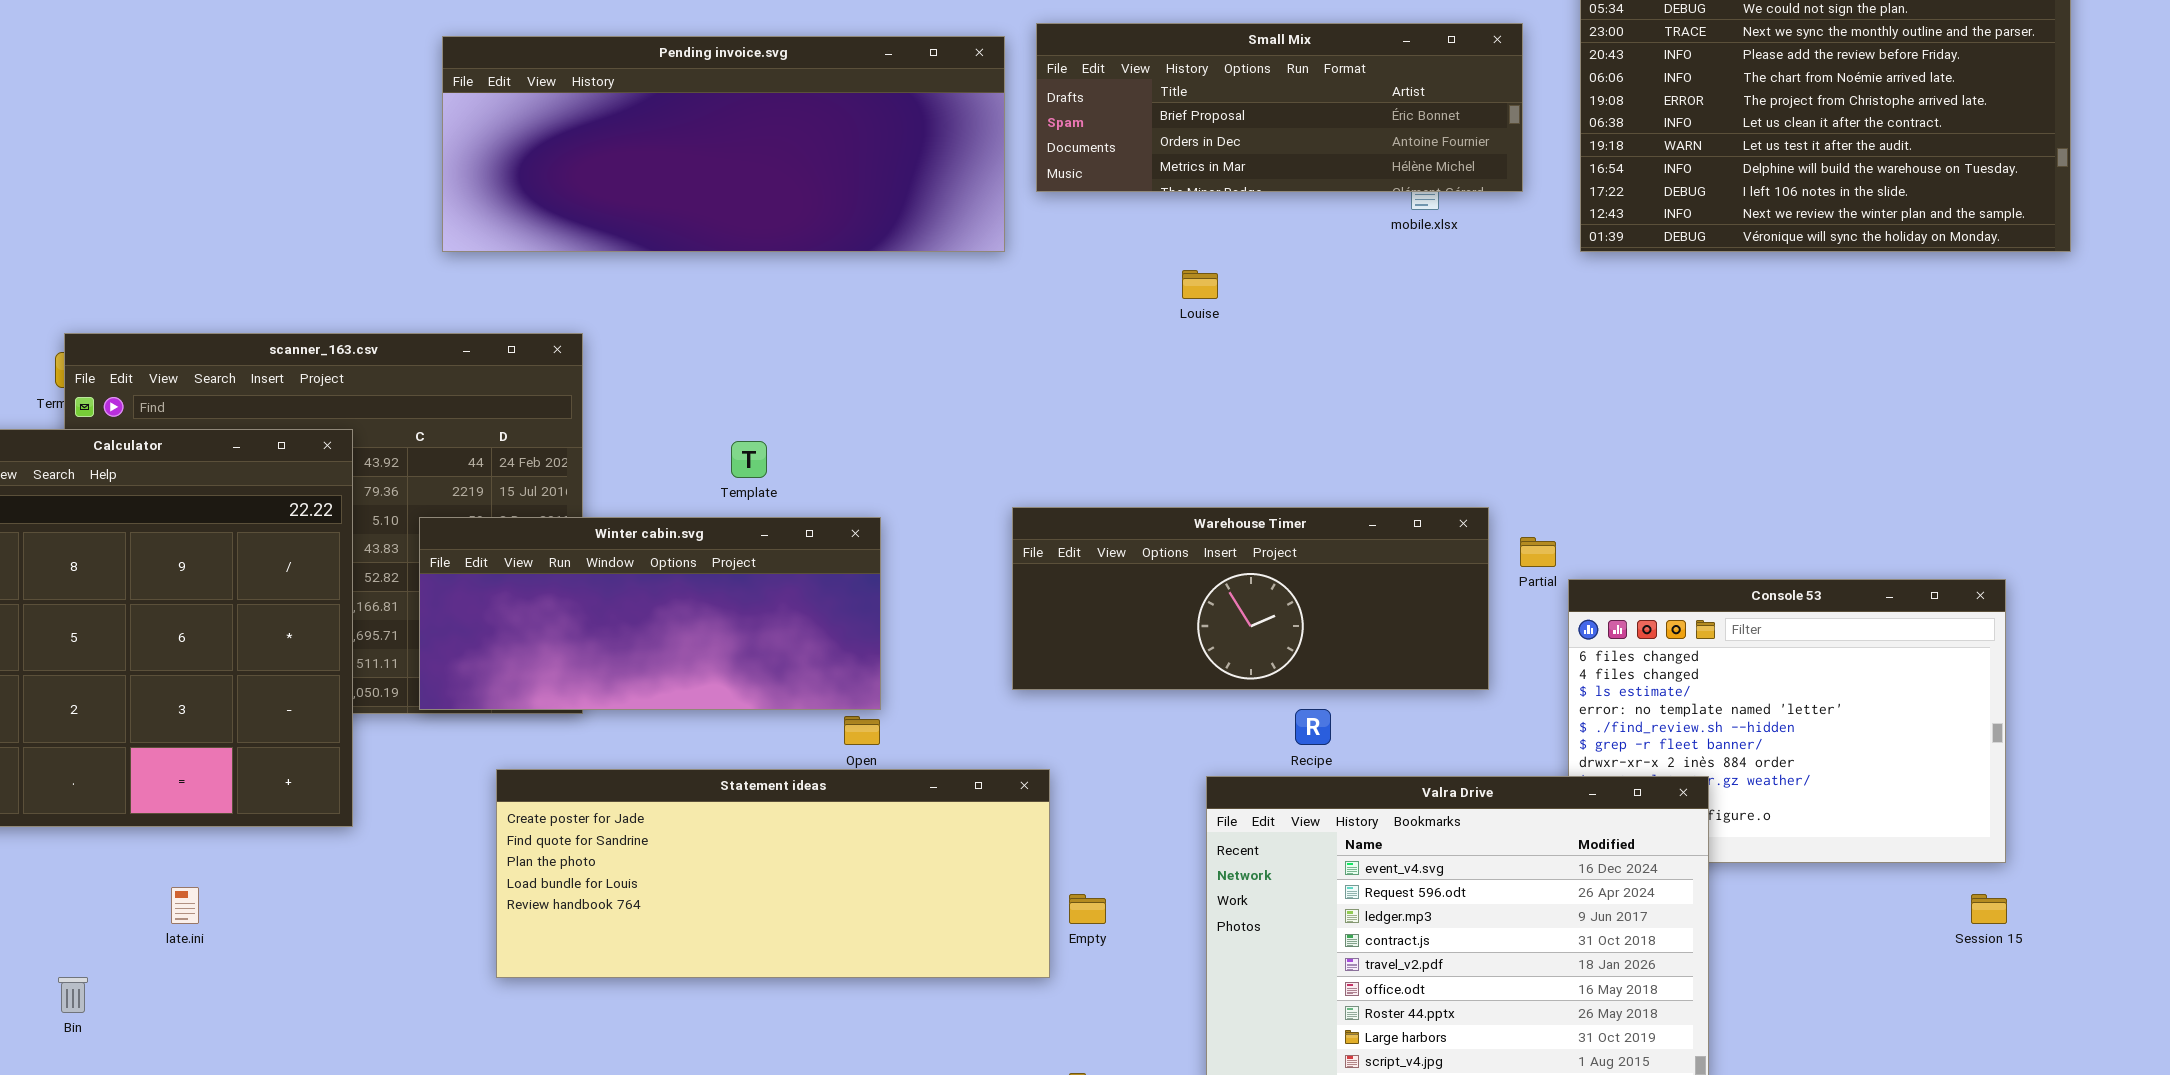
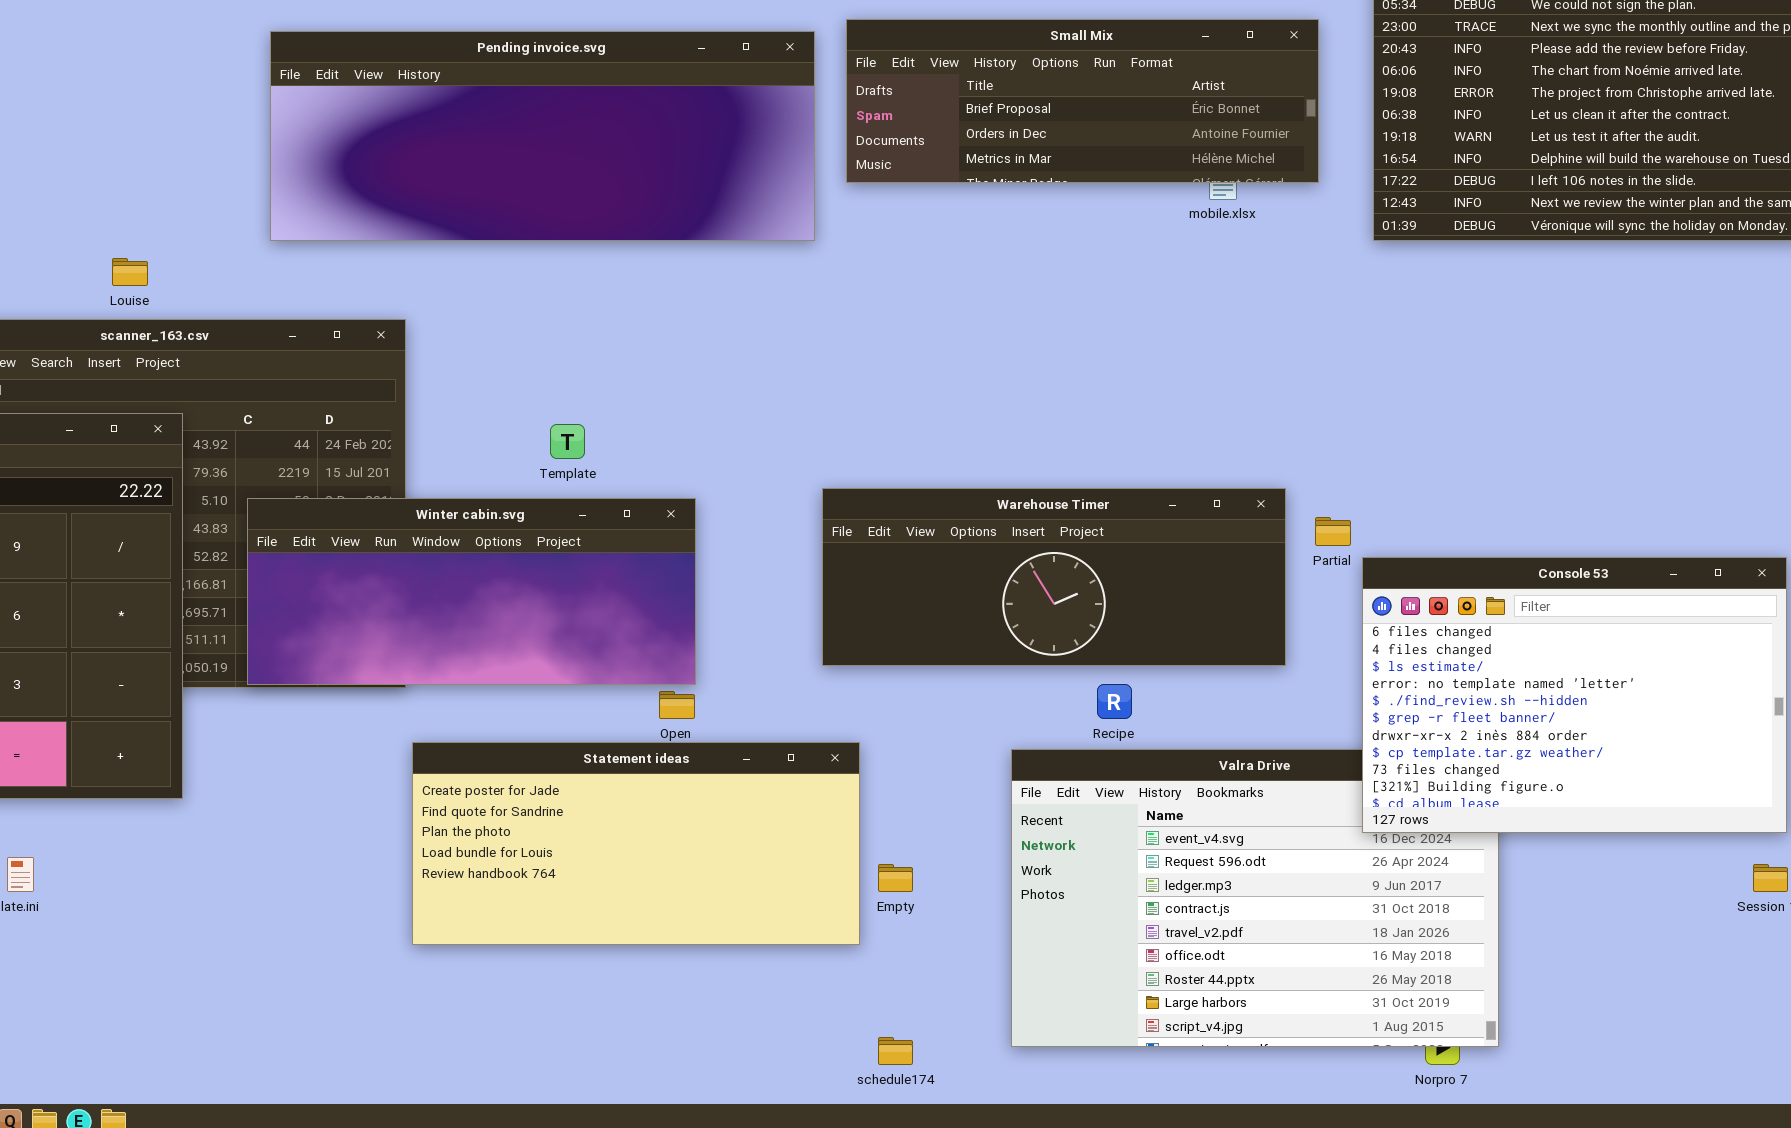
Louise: [1182,270,1218,299] -> [112,258,148,286], moved
Console 53: [1568,579,2006,863] -> [1362,557,1787,833], raised
Statement ideas: [496,769,1050,978] -> [412,742,860,945], resized

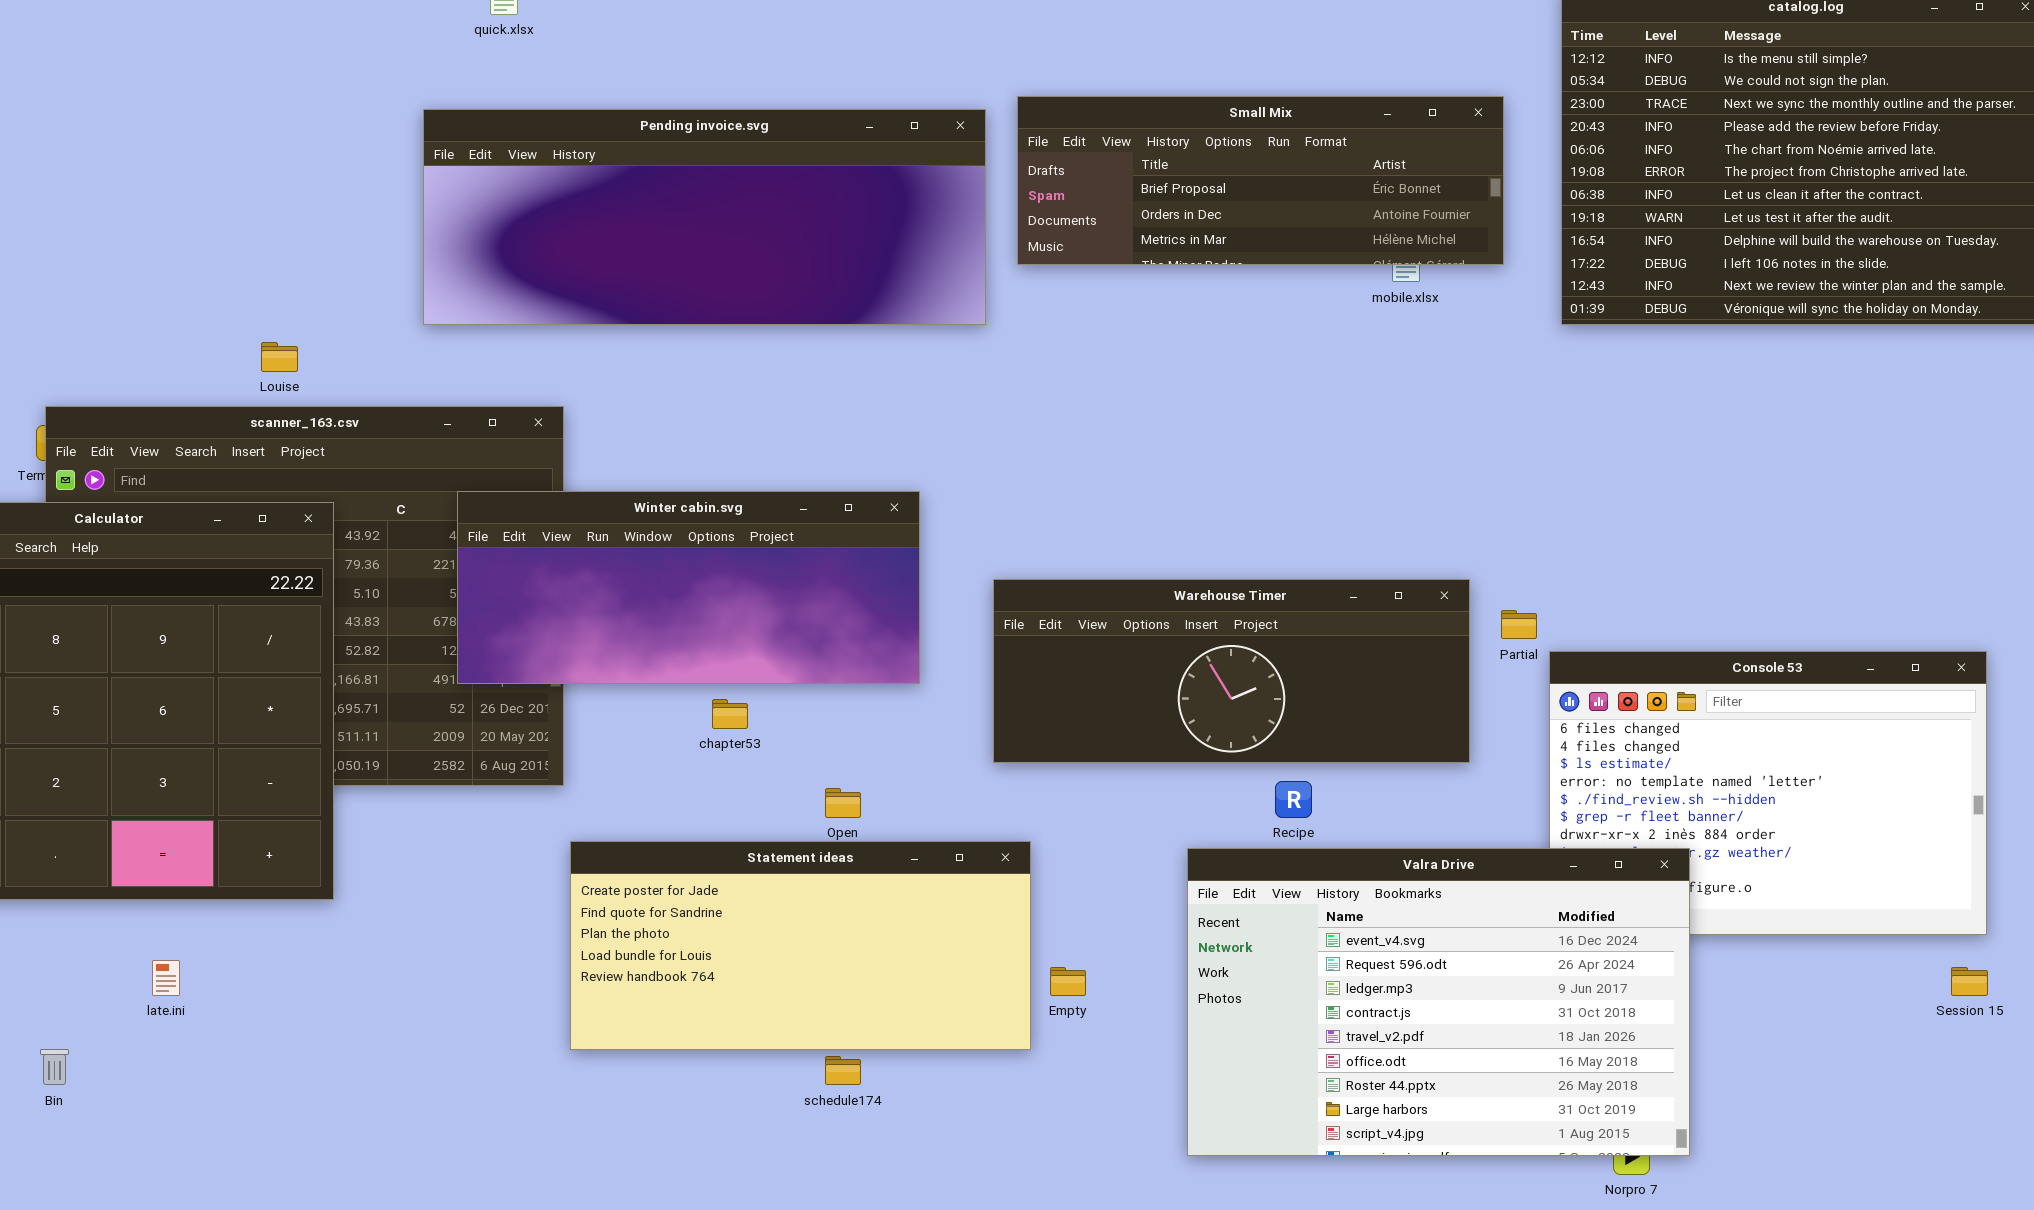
Winter cabin.svg: [247,498,696,685] -> [457,491,920,684], moved
Valra Drive: [1011,749,1499,1047] -> [1187,848,1690,1156], raised
schedule174: [878,1037,913,1065] -> [825,1056,861,1085], moved

